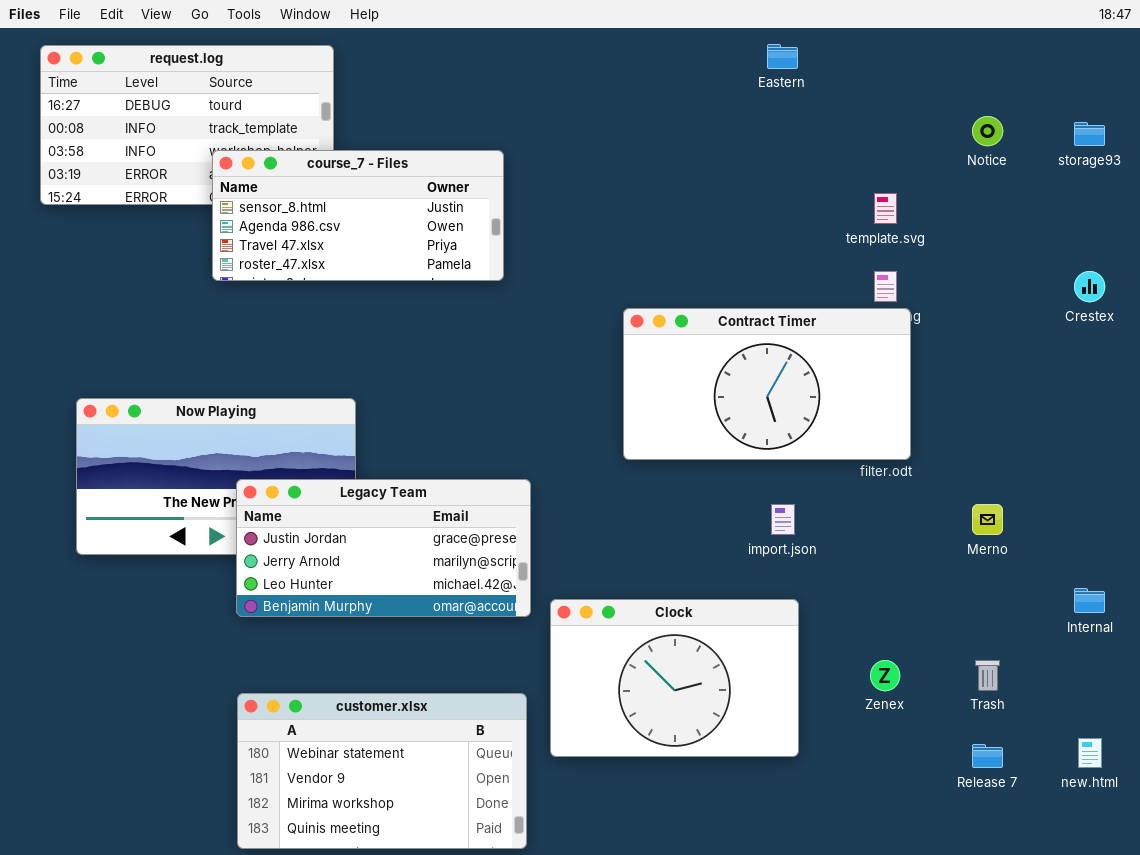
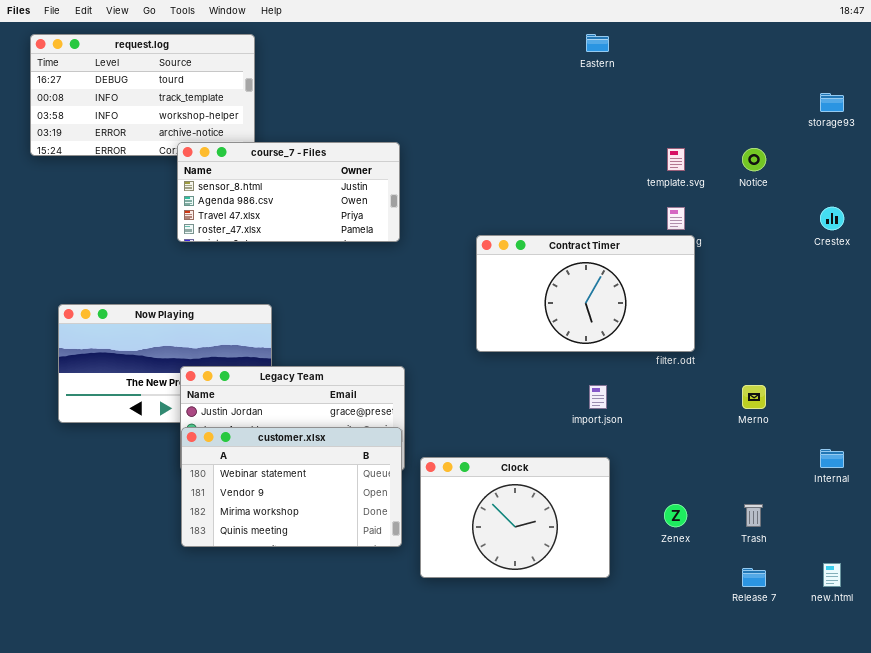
Notice: [972,116,1003,146] -> [742,148,766,171], moved
course_7 - Files: [212,150,504,281] -> [177,142,400,242], moved
customer.xlsx: [237,693,527,849] -> [181,427,402,547], moved

